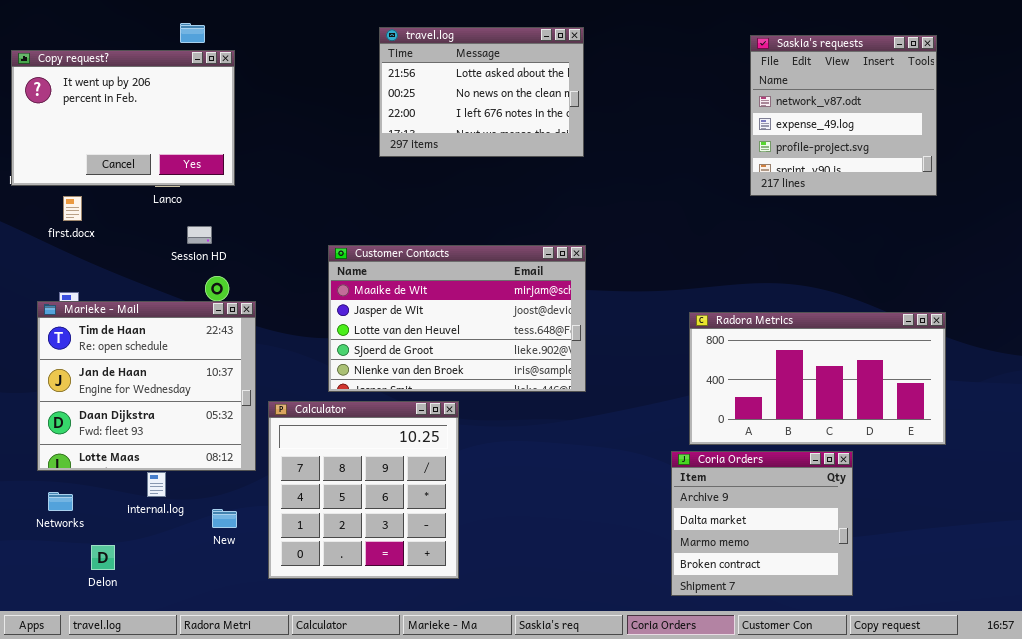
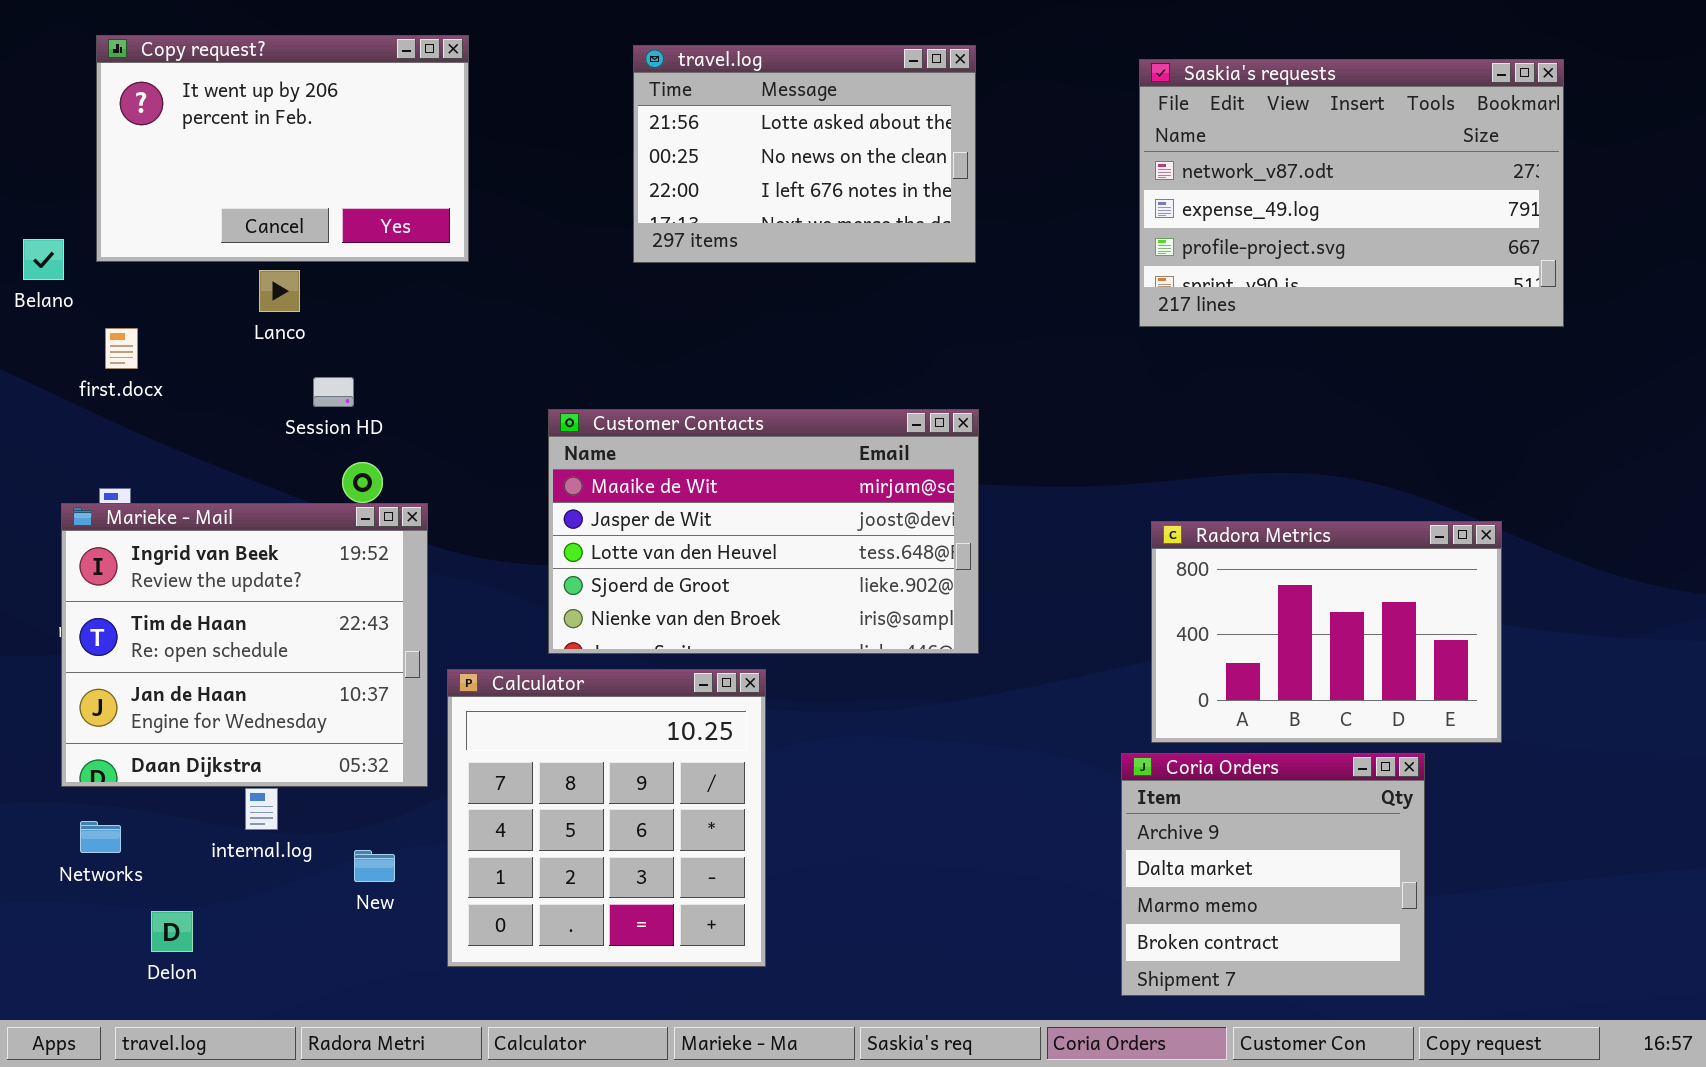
Saskia's requests: [750,35,937,196] -> [1139,59,1564,327], resized
Copy request?: [11,50,235,186] -> [96,35,469,262], moved
Marieke - Mail: [37,301,256,471] -> [61,503,428,787], scrolled up 1 row
Radora Metrics: [689,312,946,445] -> [1151,521,1502,743], resized

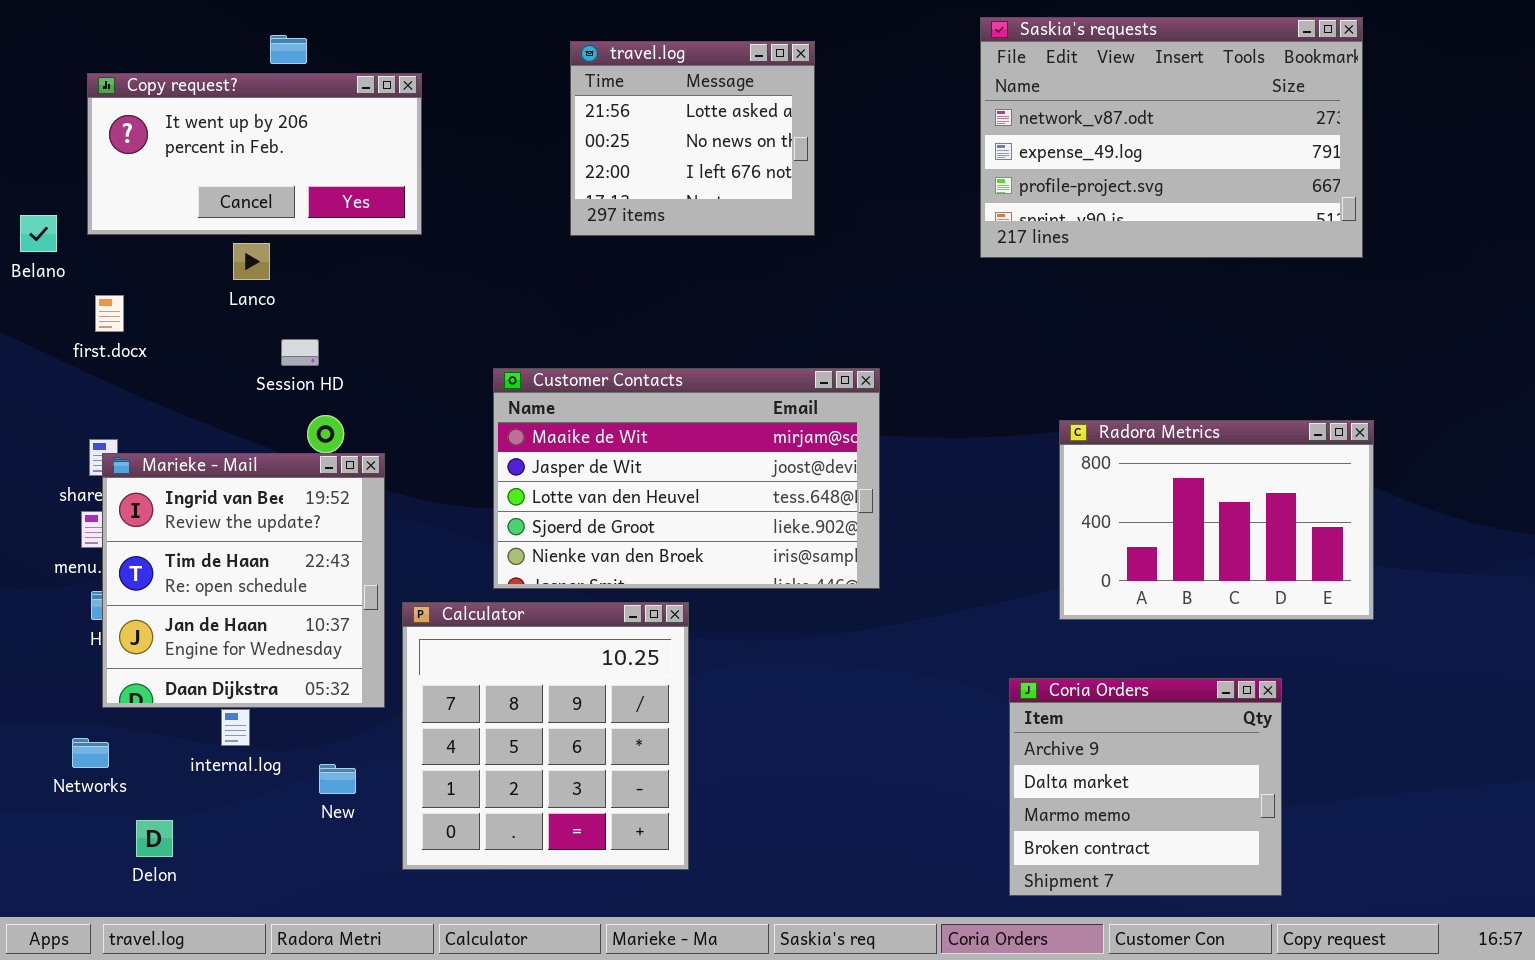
Copy request?: [96,35,469,262] -> [87,73,422,235], resized
travel.log: [633,45,976,263] -> [570,41,815,236], resized
Saskia's requests: [1139,59,1564,327] -> [980,17,1363,258], moved
Marieke - Mail: [61,503,428,787] -> [102,453,385,708], resized
Radora Metrics: [1151,521,1502,743] -> [1059,420,1374,620], moved

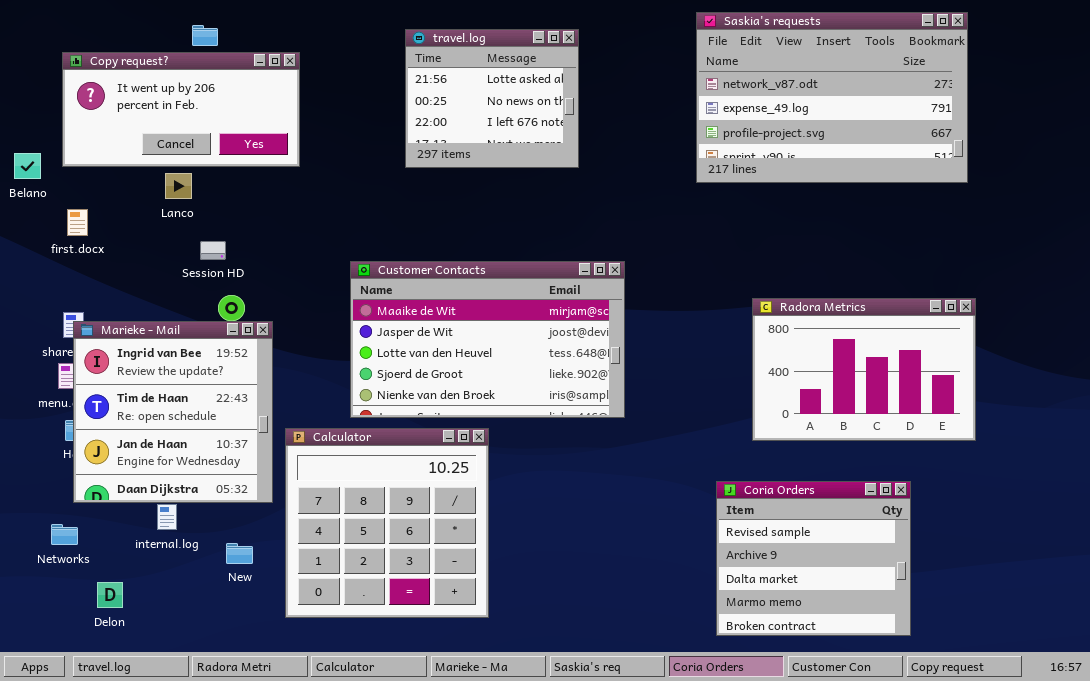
Coria Orders: [1009,678,1282,896] -> [716,481,911,636], scrolled up 1 row

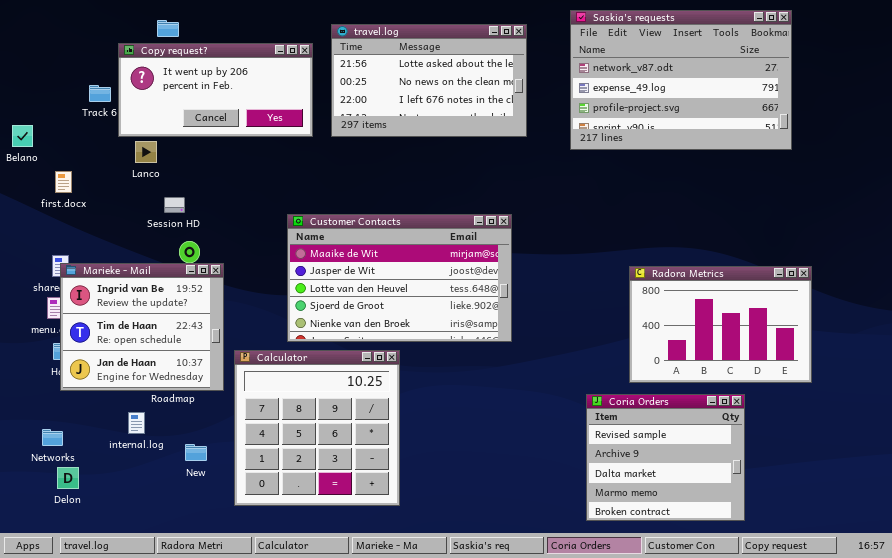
travel.log: [405,29,579,168] -> [331,24,527,137], resized
Copy request?: [62,52,300,167] -> [118,43,313,137], moved
Radora Metrics: [752,298,976,441] -> [629,266,812,383], moved
Marieke - Mail: [73,321,273,503] -> [60,263,224,391], resized
Delon: [97,582,123,608] -> [57,467,79,489], moved

